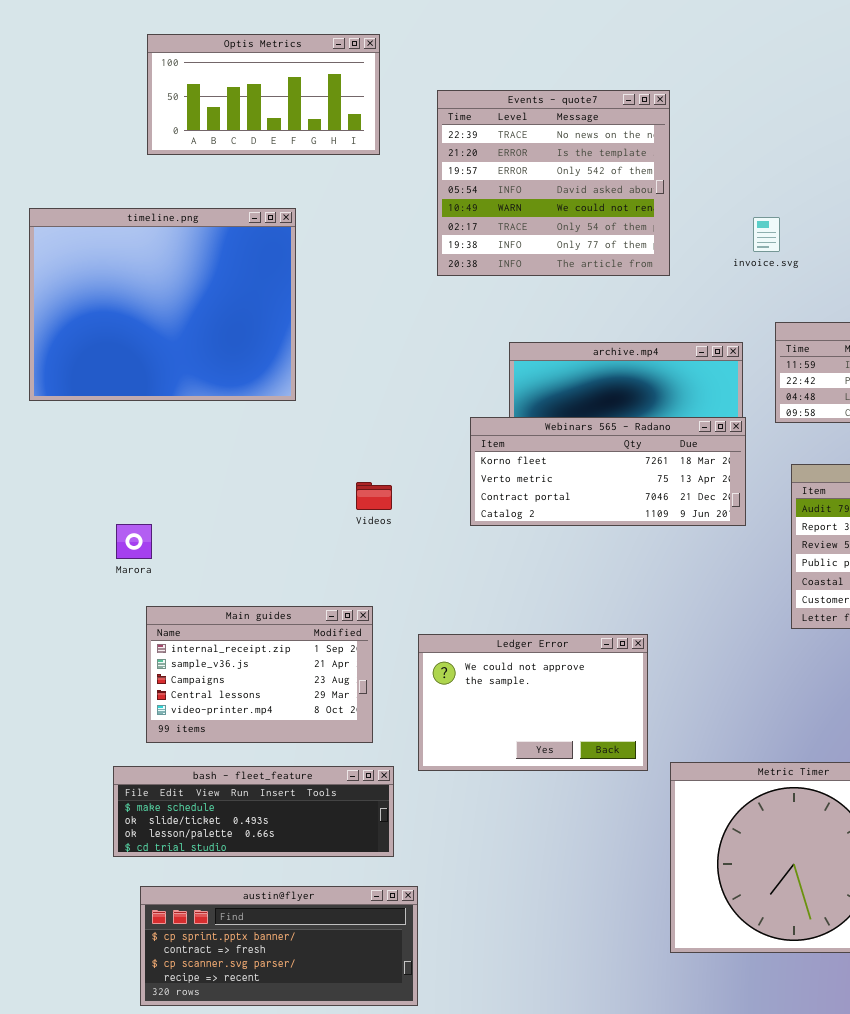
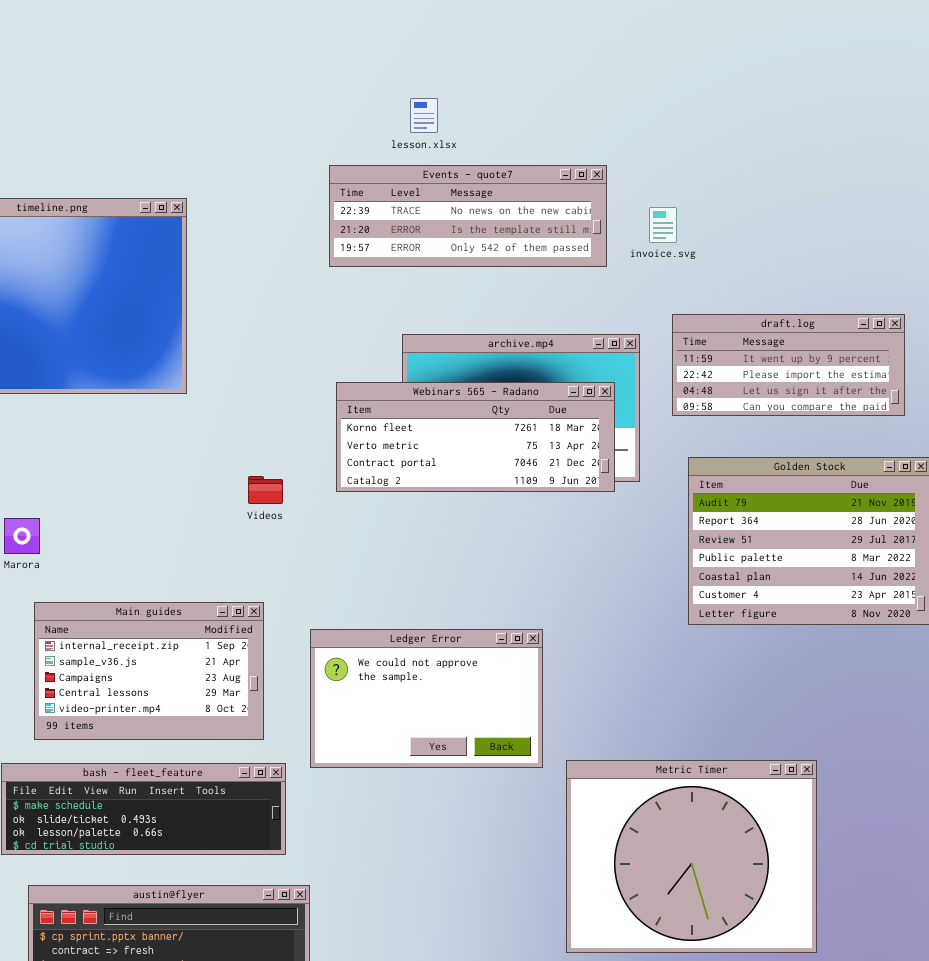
Optis Metrics: [147,34,380,155] -> none, closed
Events - quote7: [437,90,670,276] -> [329,165,607,267], resized
Webinars 565 - Radano: [470,417,746,526] -> [336,382,615,492], moved

